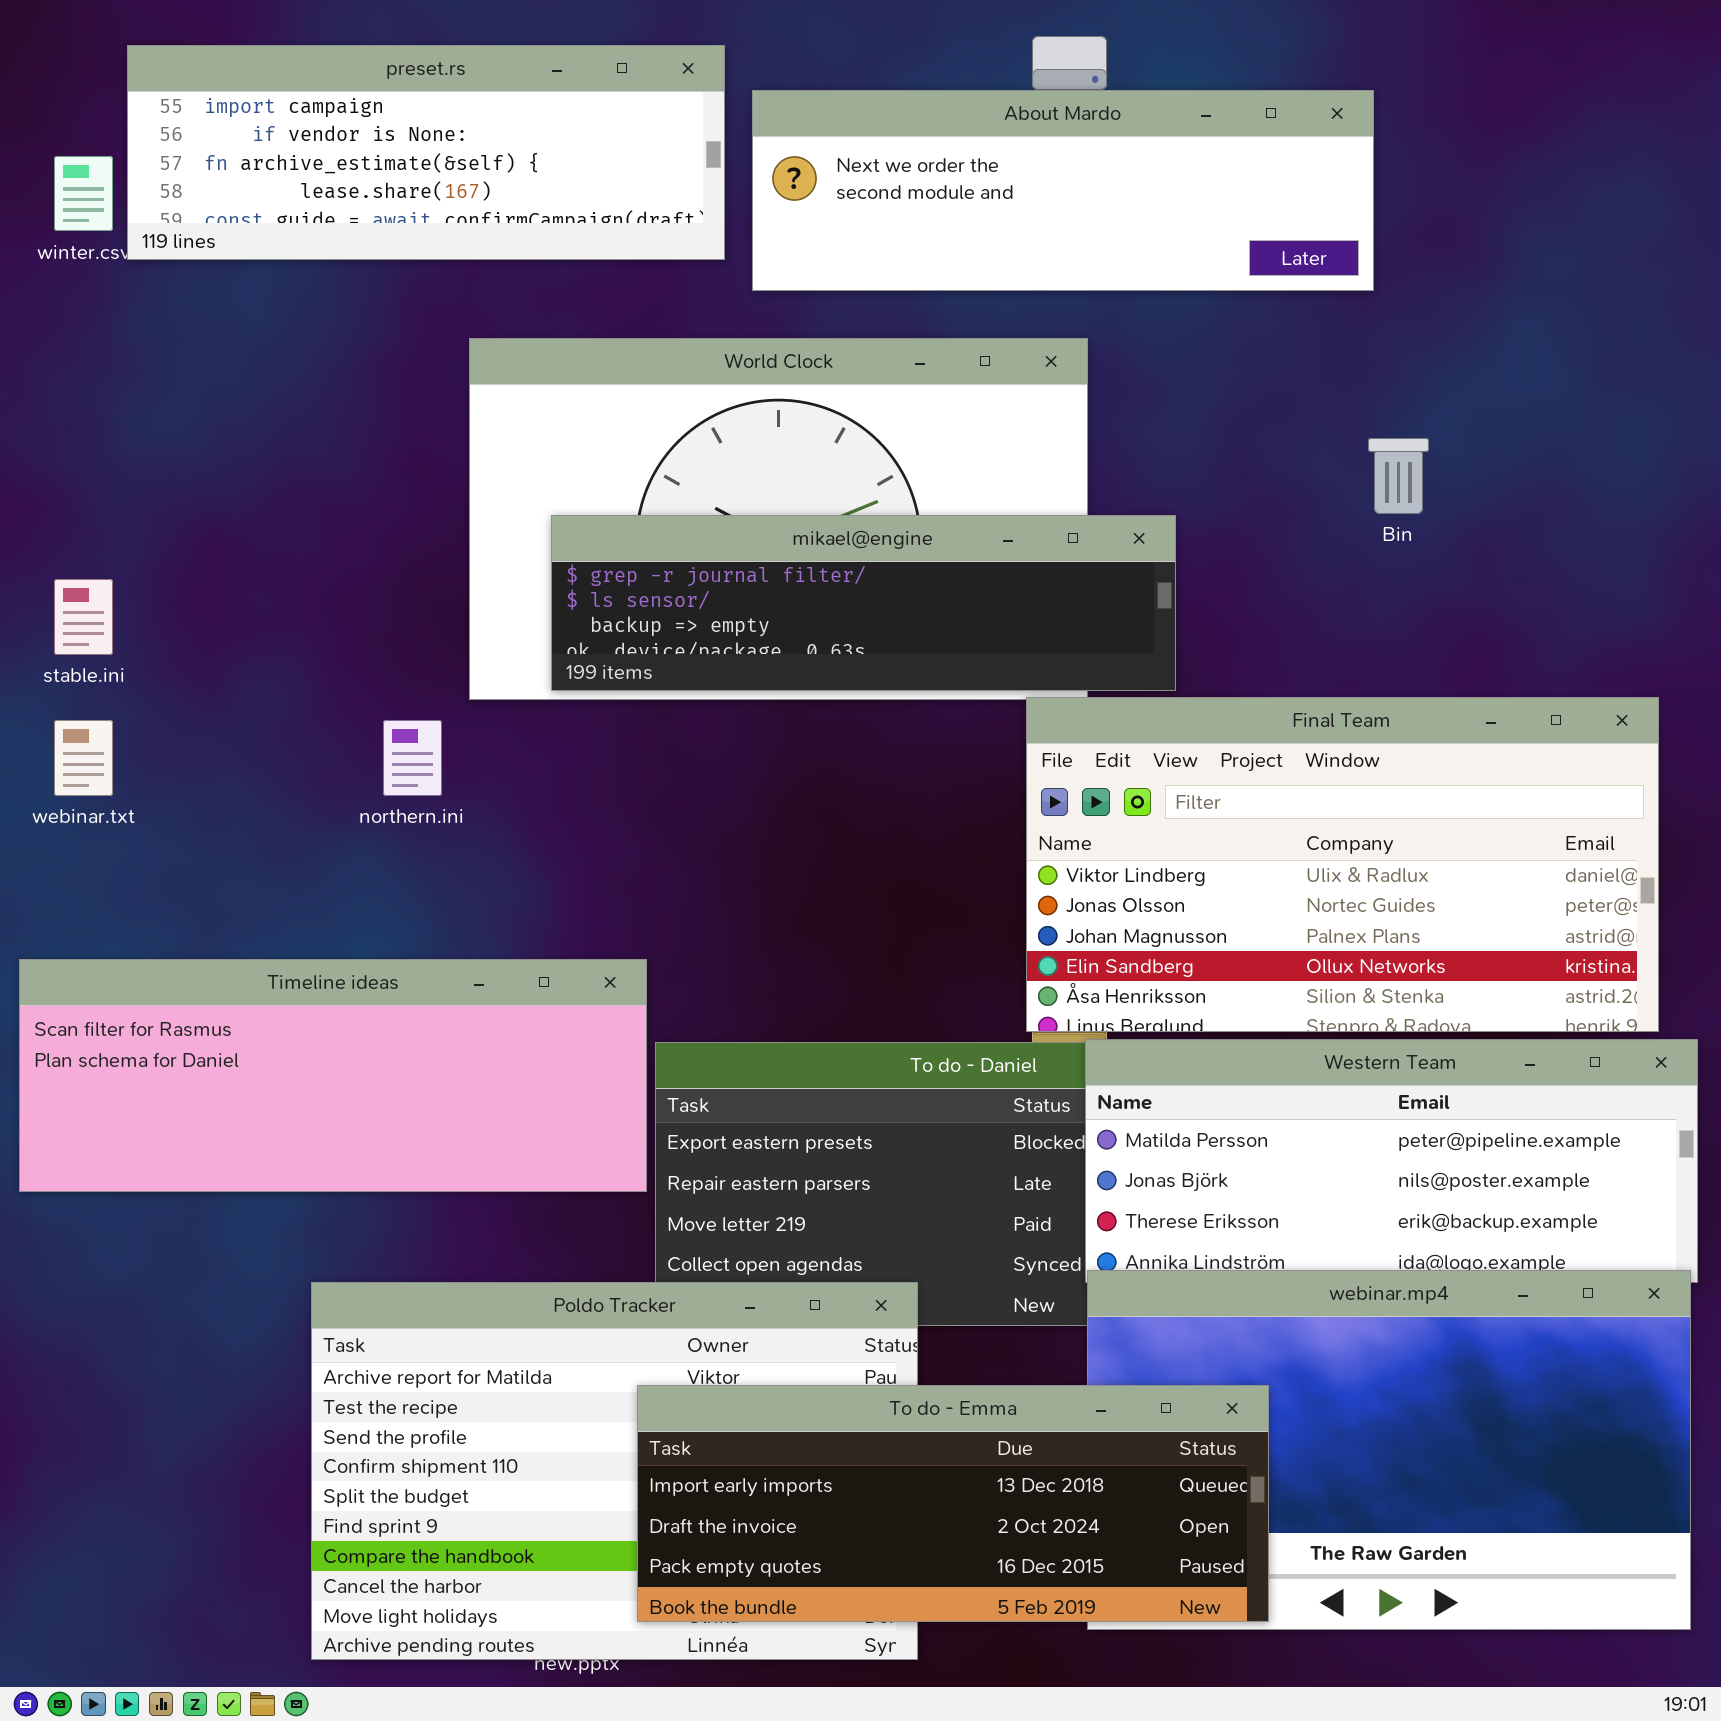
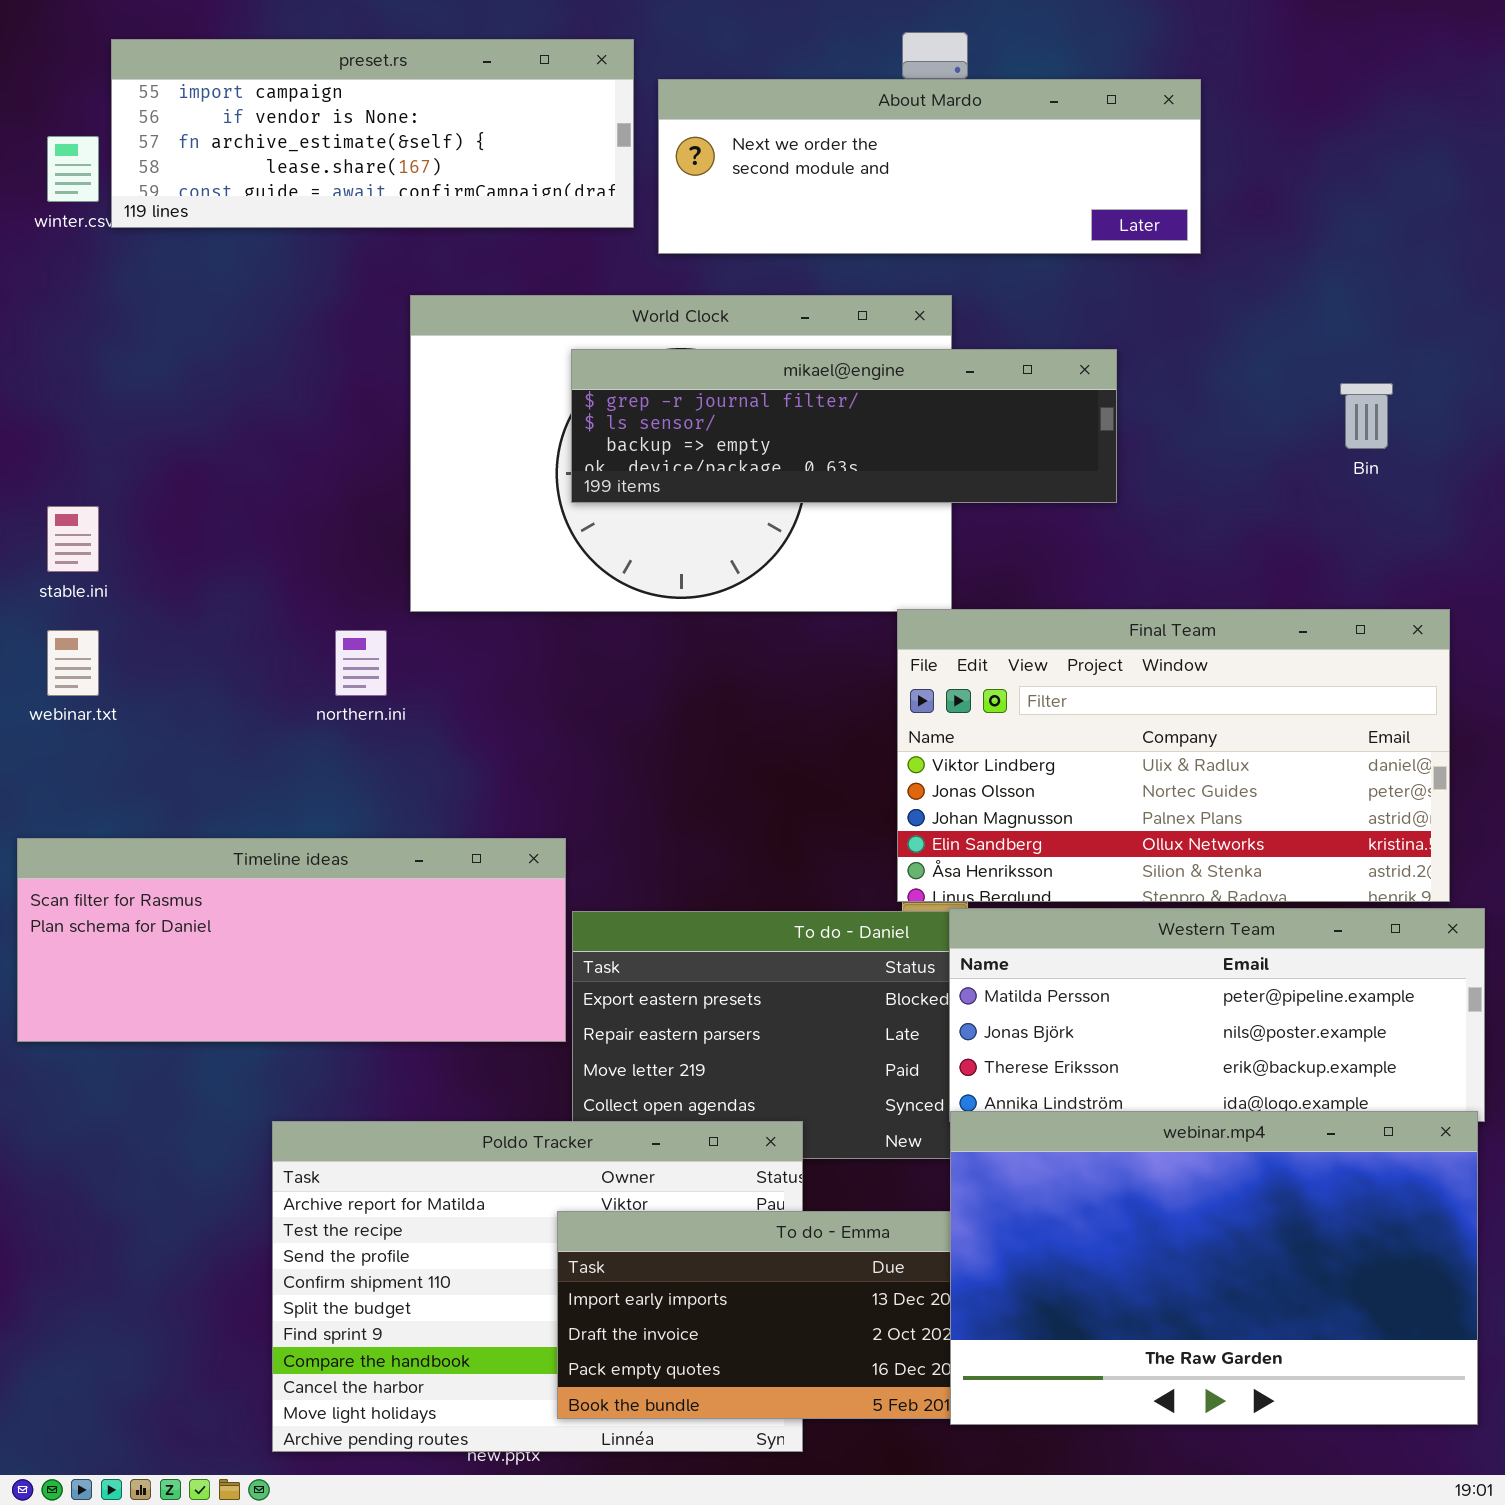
Bin: [1368,438,1429,514] -> [1340,383,1393,449], moved
mikael@engine: [551,515,1176,691] -> [571,349,1117,503], moved
webinar.mp4: [1087,1270,1691,1630] -> [950,1111,1478,1425], raised

